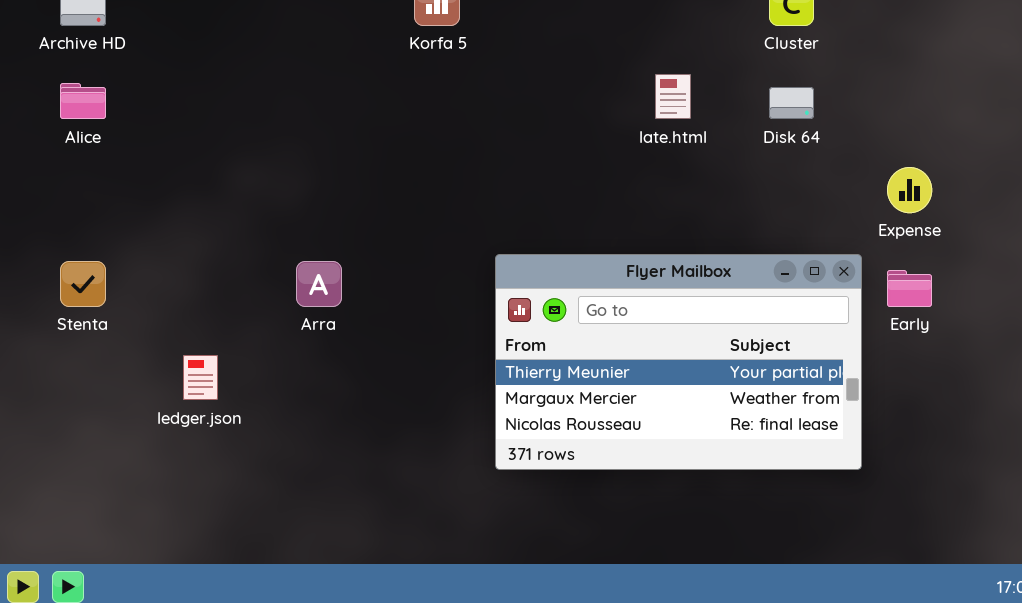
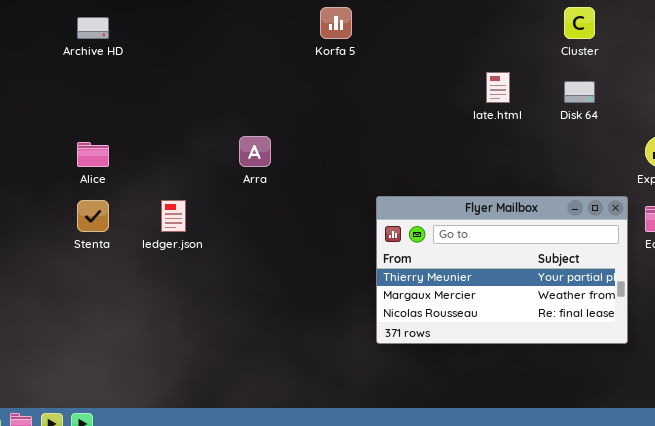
Alice: [60,83,106,119] -> [77,142,109,167], moved
Arra: [296,261,342,307] -> [239,136,271,167], moved
ledger.json: [183,355,218,400] -> [161,200,186,232], moved

